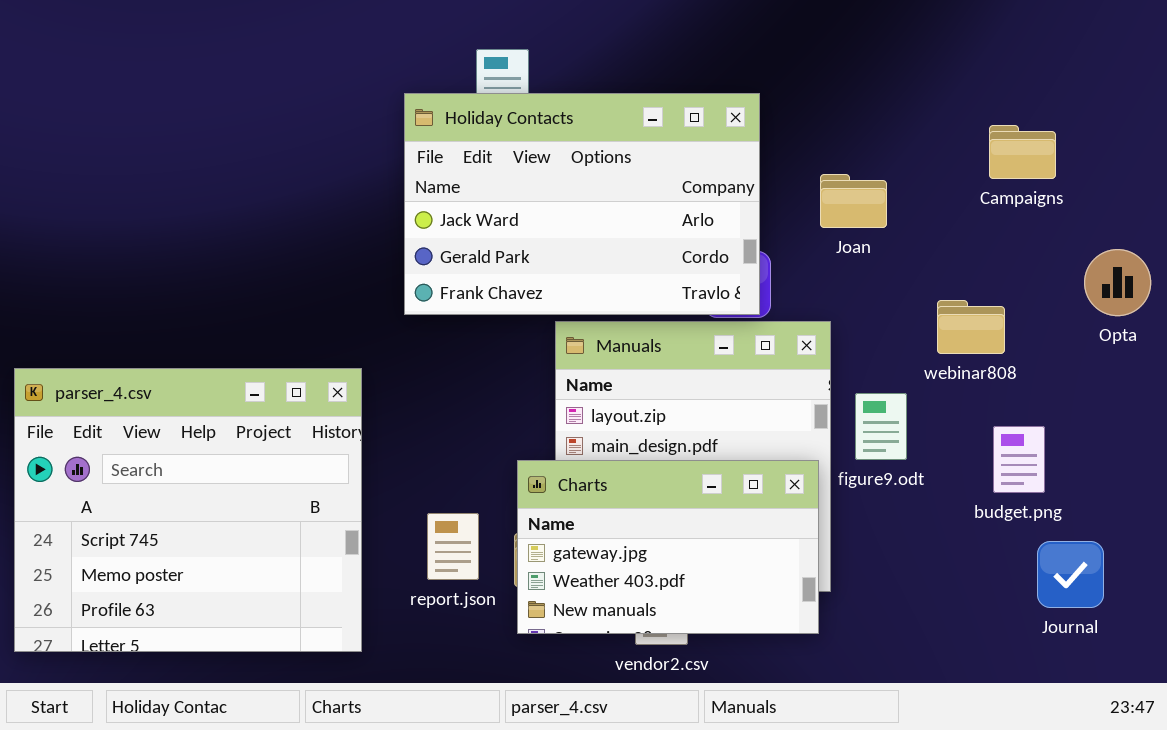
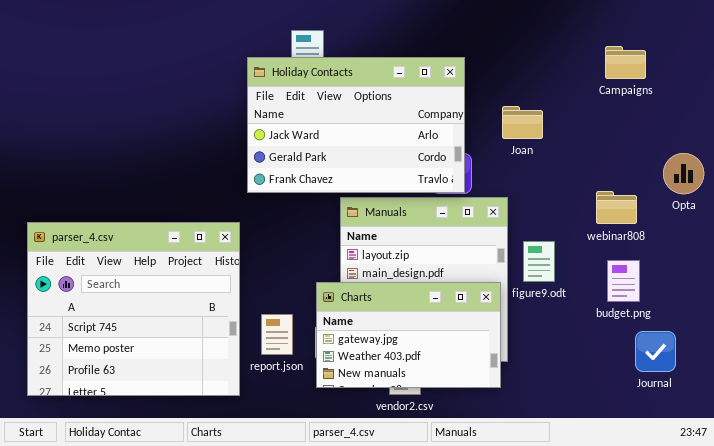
Campaigns: [989,125,1056,179] -> [605,46,646,79], moved
webinar808: [937,300,1005,354] -> [596,191,637,224], moved
parser_4.csv: [14,368,362,652] -> [27,222,240,396], moved

